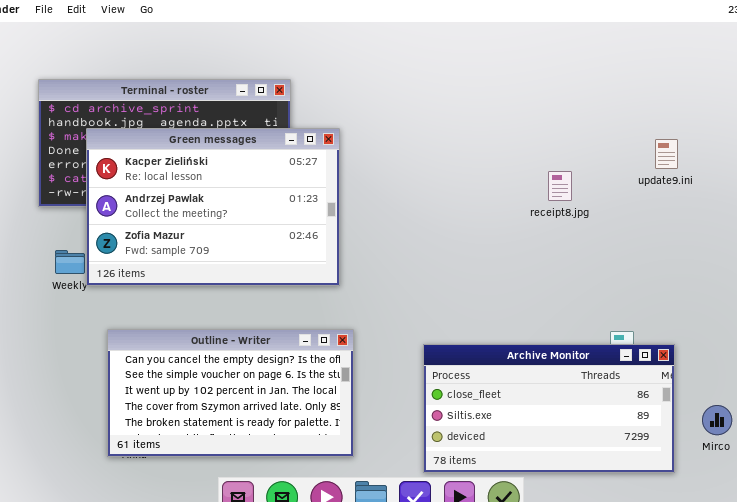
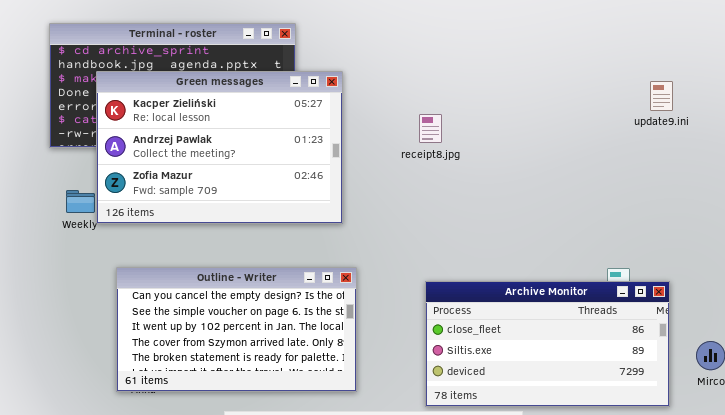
receipt8.jpg: [548,171,572,201] -> [419,114,442,143], moved

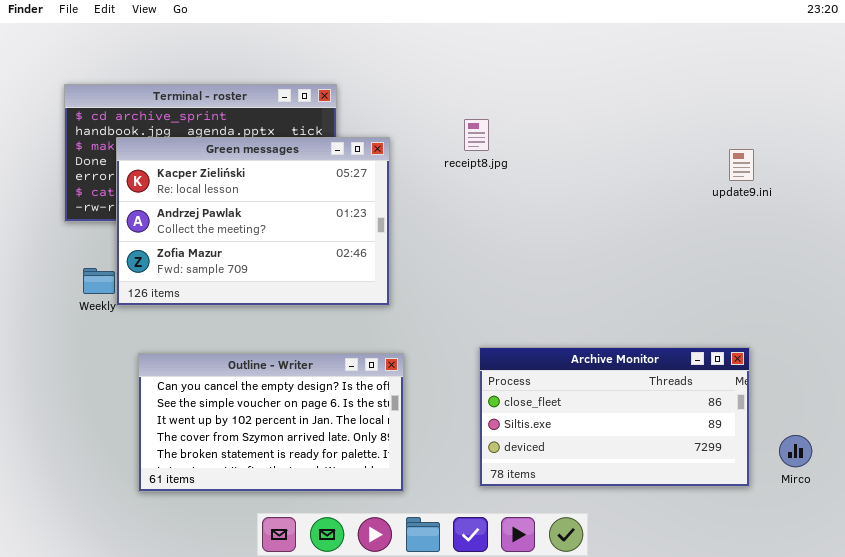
receipt8.jpg: [419,114,442,143] -> [464,119,489,151], moved
Archive Monitor: [425,281,670,407] -> [479,347,750,487], moved

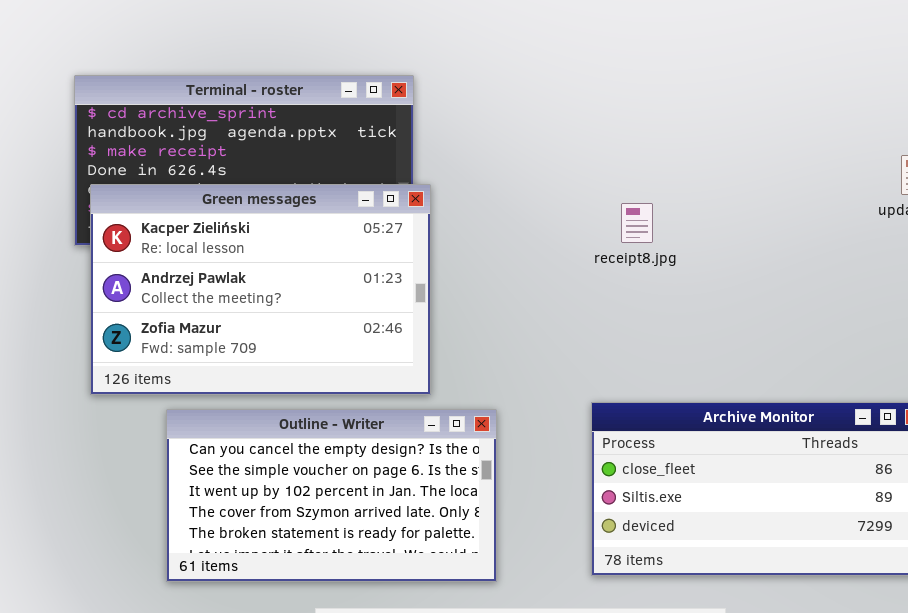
receipt8.jpg: [464,119,489,151] -> [621,203,653,243], moved
Green messages: [116,137,390,306] -> [90,184,431,395], moved

